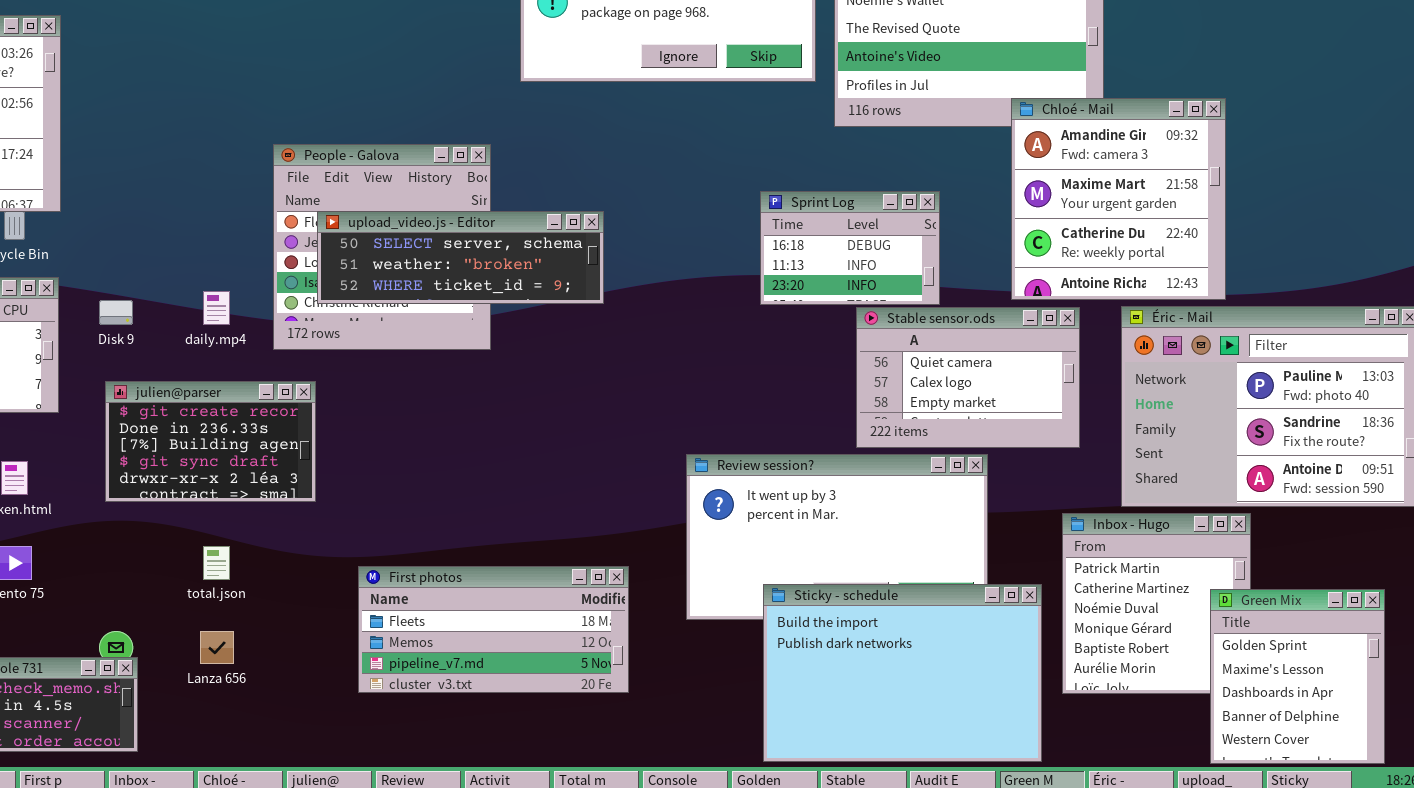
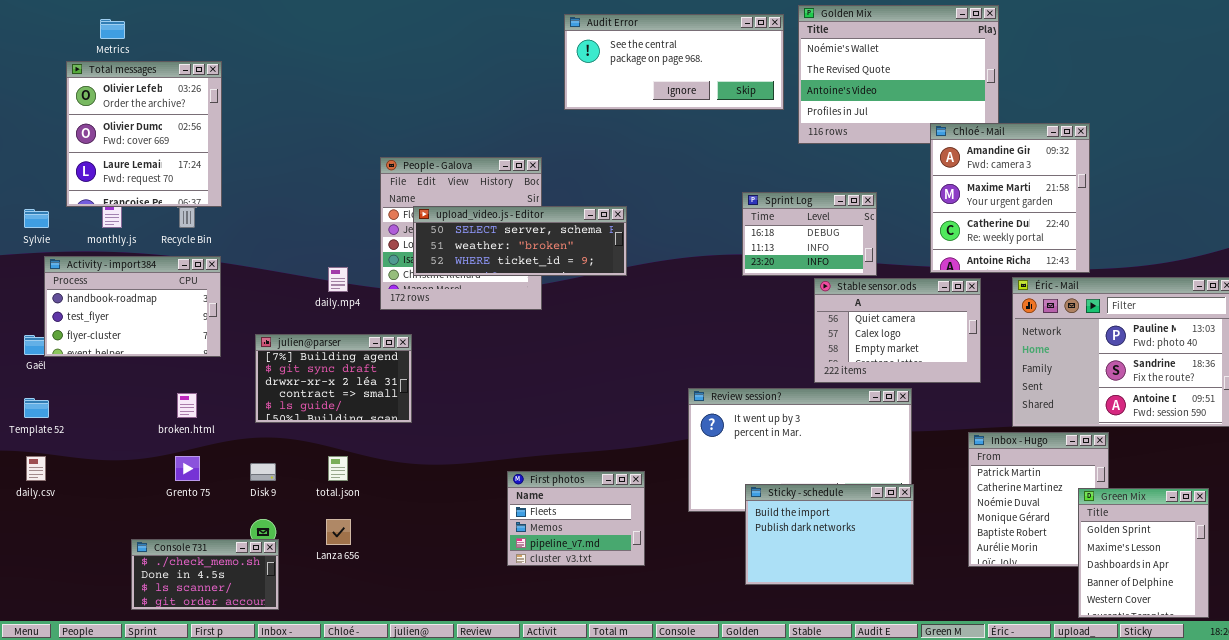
Disk 9: [99,300,133,325] -> [250,463,276,481], moved
julien@parser: [105,381,316,502] -> [255,334,412,423], scrolled down 2 rows
First photos: [358,566,629,693] -> [507,471,645,566], resized
Sticky - schedule: [763,584,1042,762] -> [745,484,914,585], resized

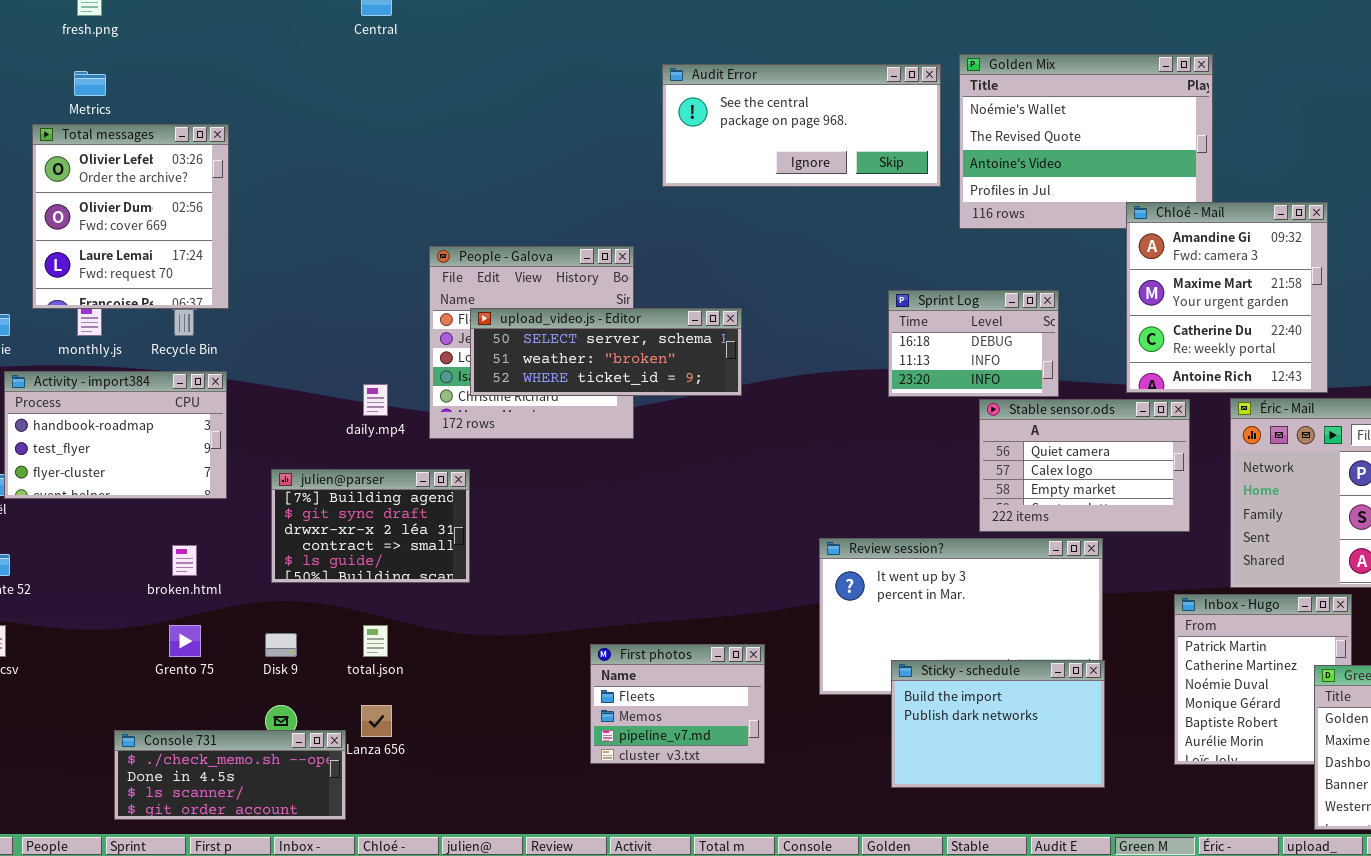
Console 731: [131,539,279,610] -> [114,730,346,820], resized

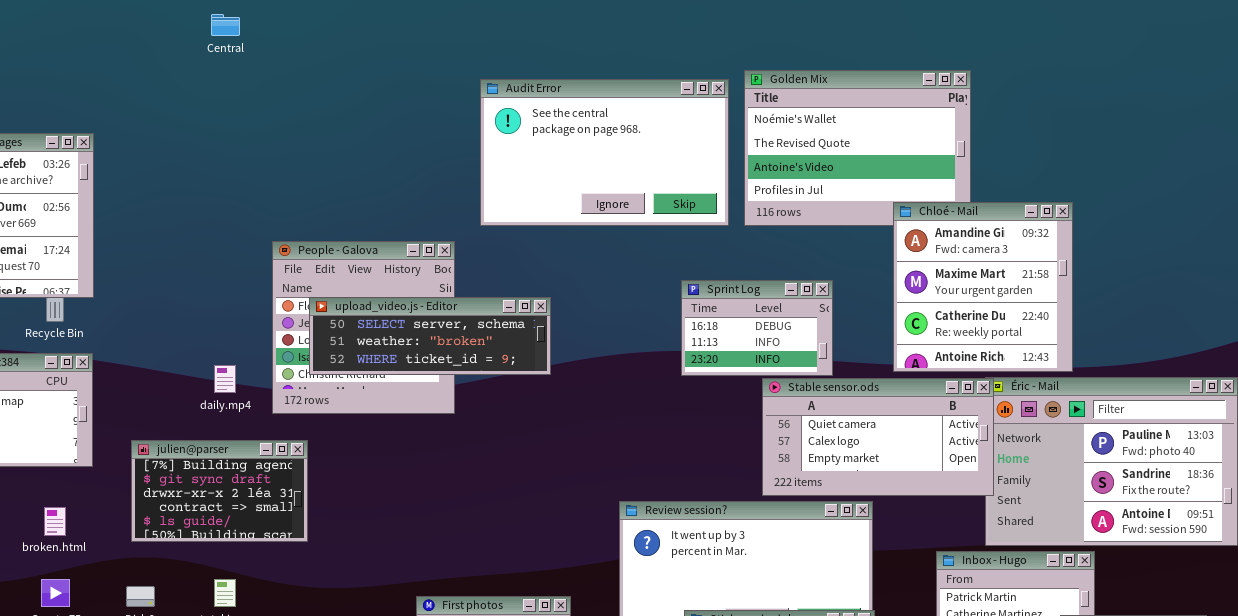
Audit Error: [662,64,941,187] -> [480,79,729,226], resized
Stable sensor.ods: [979,399,1190,532] -> [762,378,994,496], resized

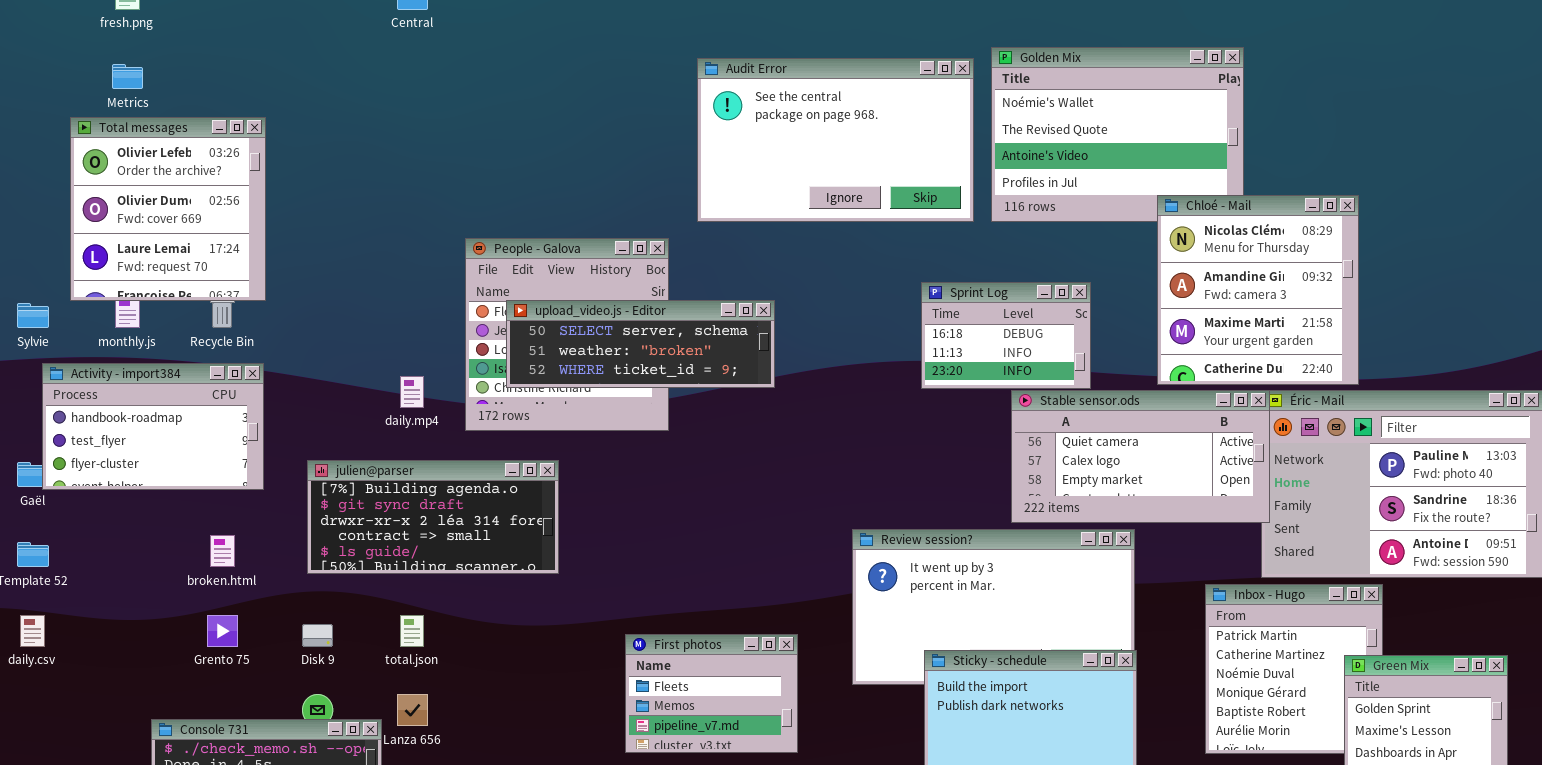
Chloé - Mail: [893,202,1073,372] -> [1157,195,1359,385], scrolled up 1 row
julien@parser: [131,440,308,542] -> [307,460,559,574], resized

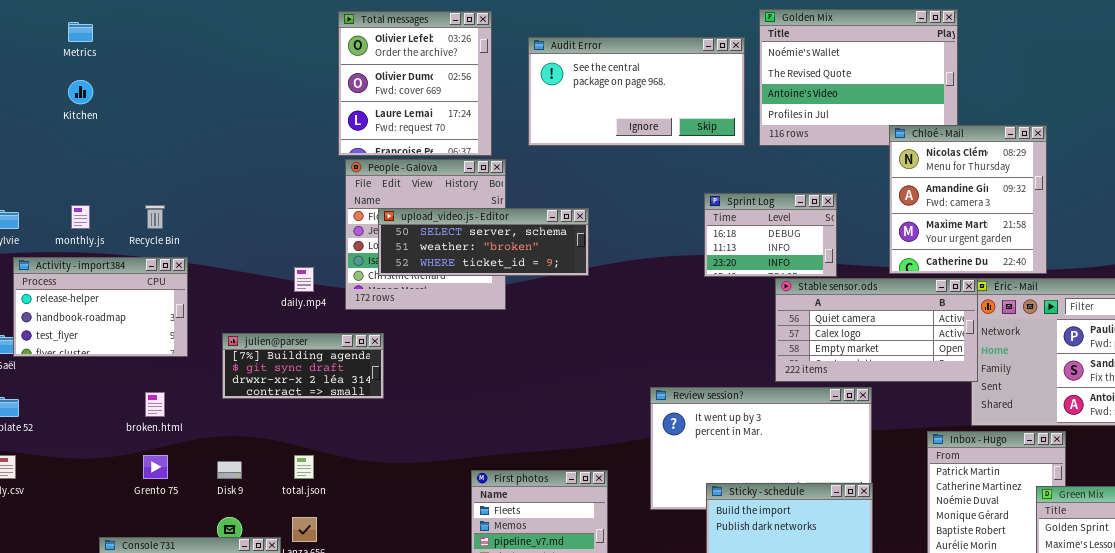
Audit Error: [697,58,974,222] -> [528,37,745,146], resized
Total messages: [70,117,266,301] -> [338,11,492,156], moved
Activity - import384: [42,363,264,490] -> [13,257,188,357], scrolled up 1 row
julien@parser: [307,460,559,574] -> [222,333,384,399], resized

